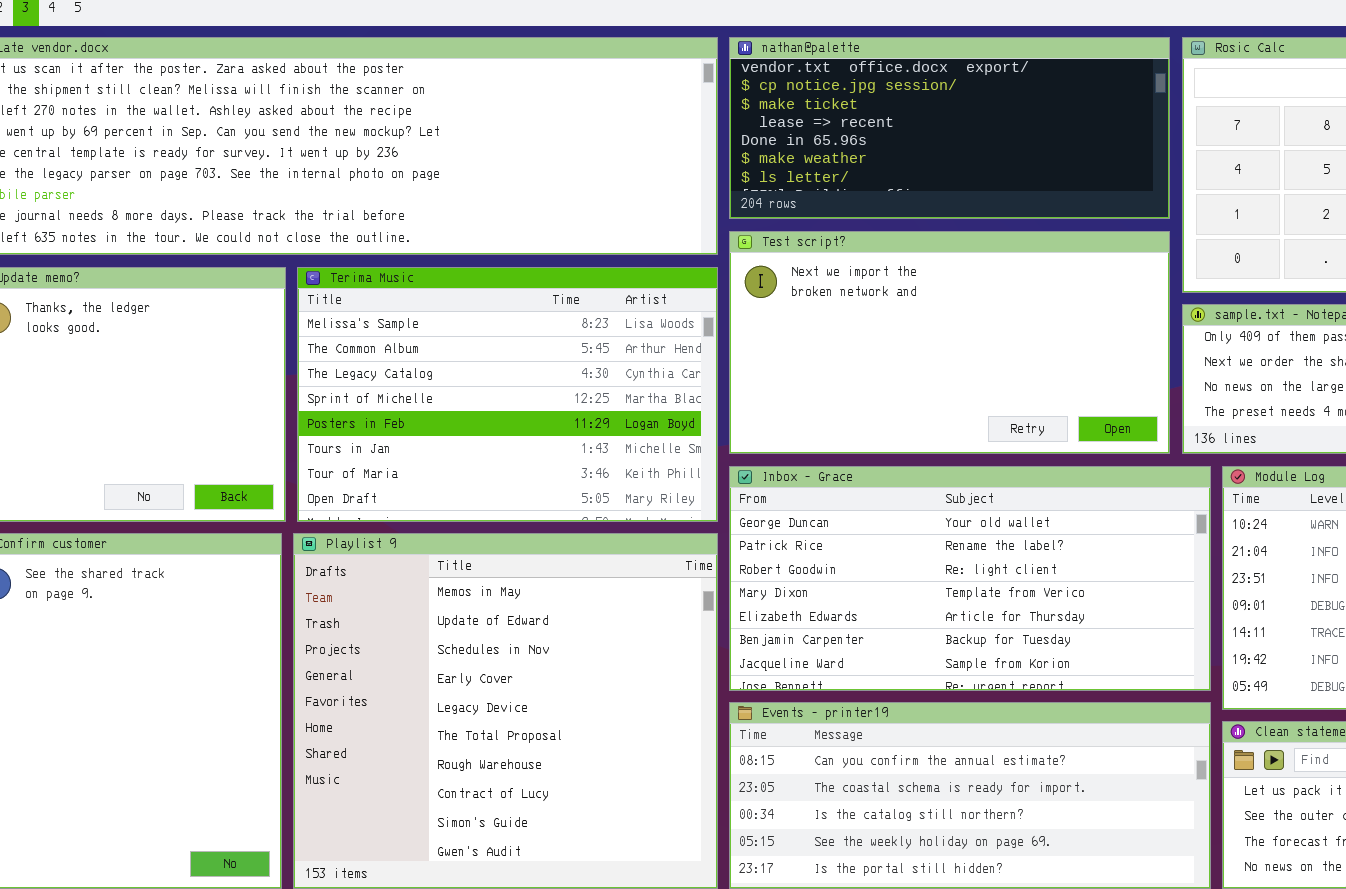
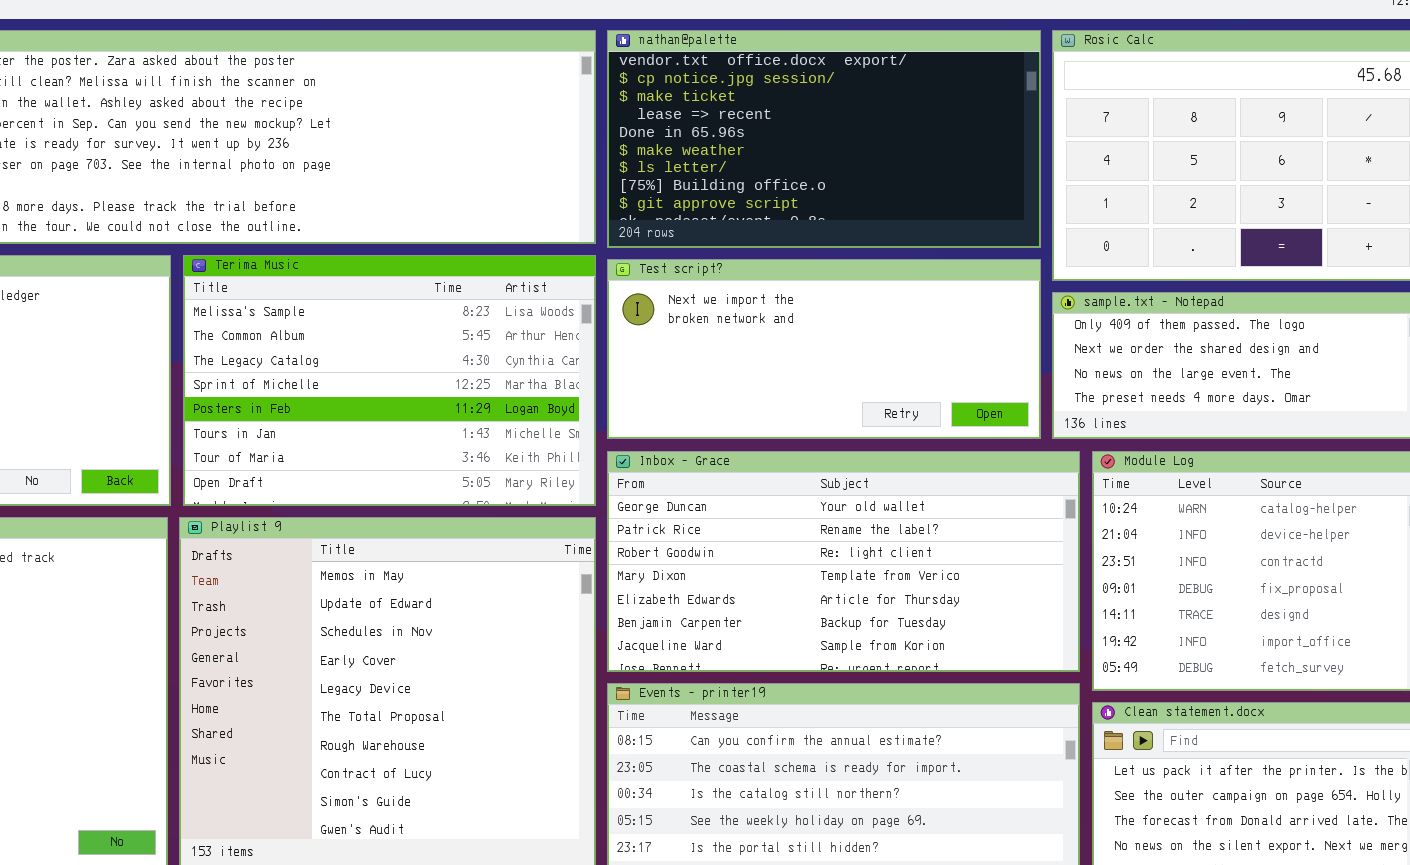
nathan@palette: [729,37,1170,219] -> [607,30,1041,248], resized
Test script?: [729,231,1170,454] -> [607,259,1041,439], resized

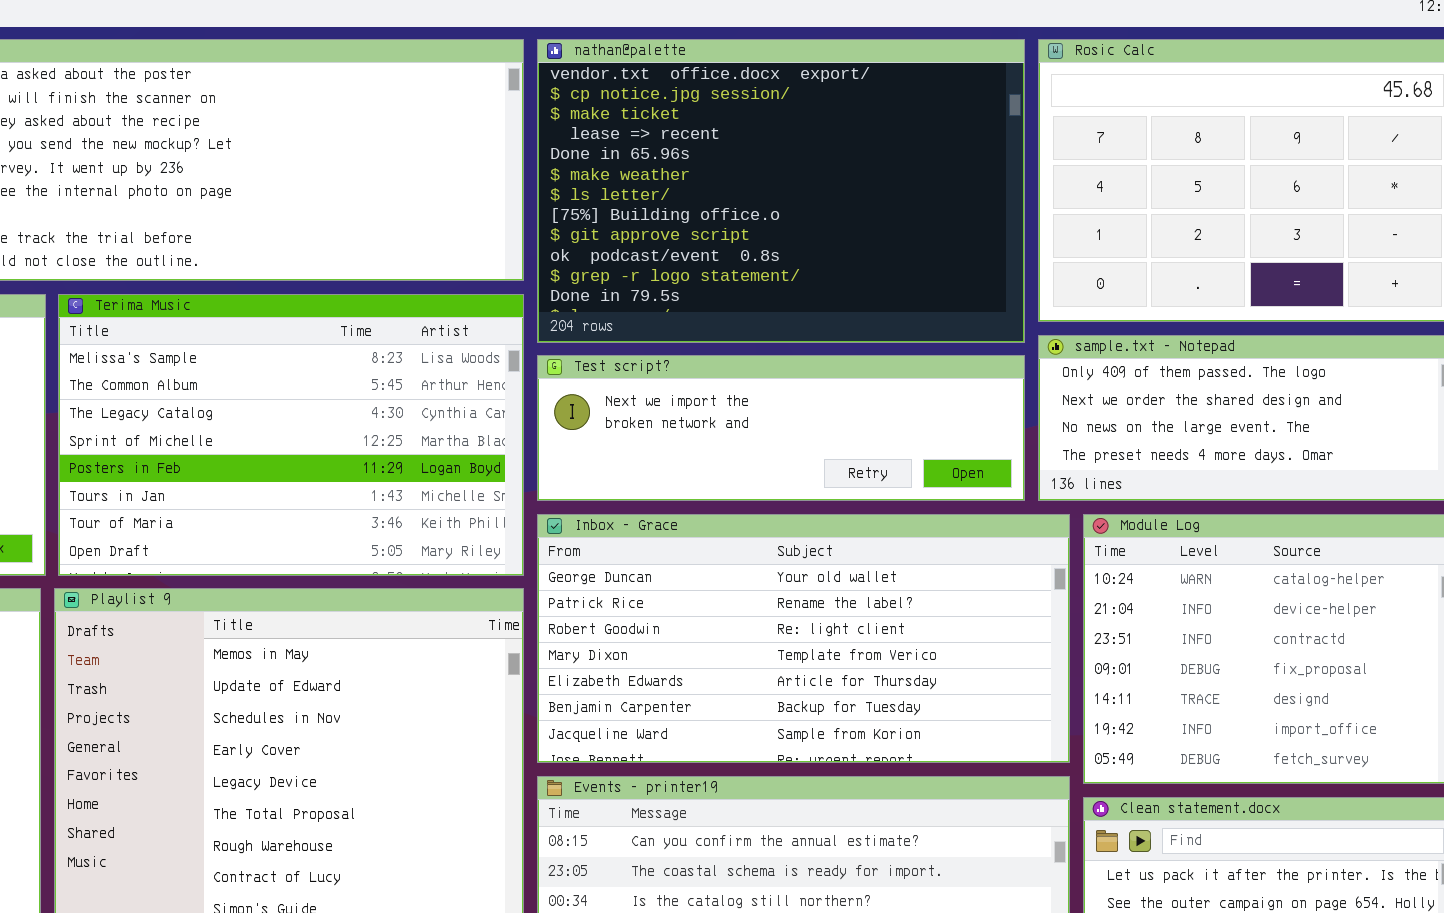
nathan@palette: [607,30,1041,248] -> [537,39,1025,343], resized
Test script?: [607,259,1041,439] -> [537,355,1025,501], resized

